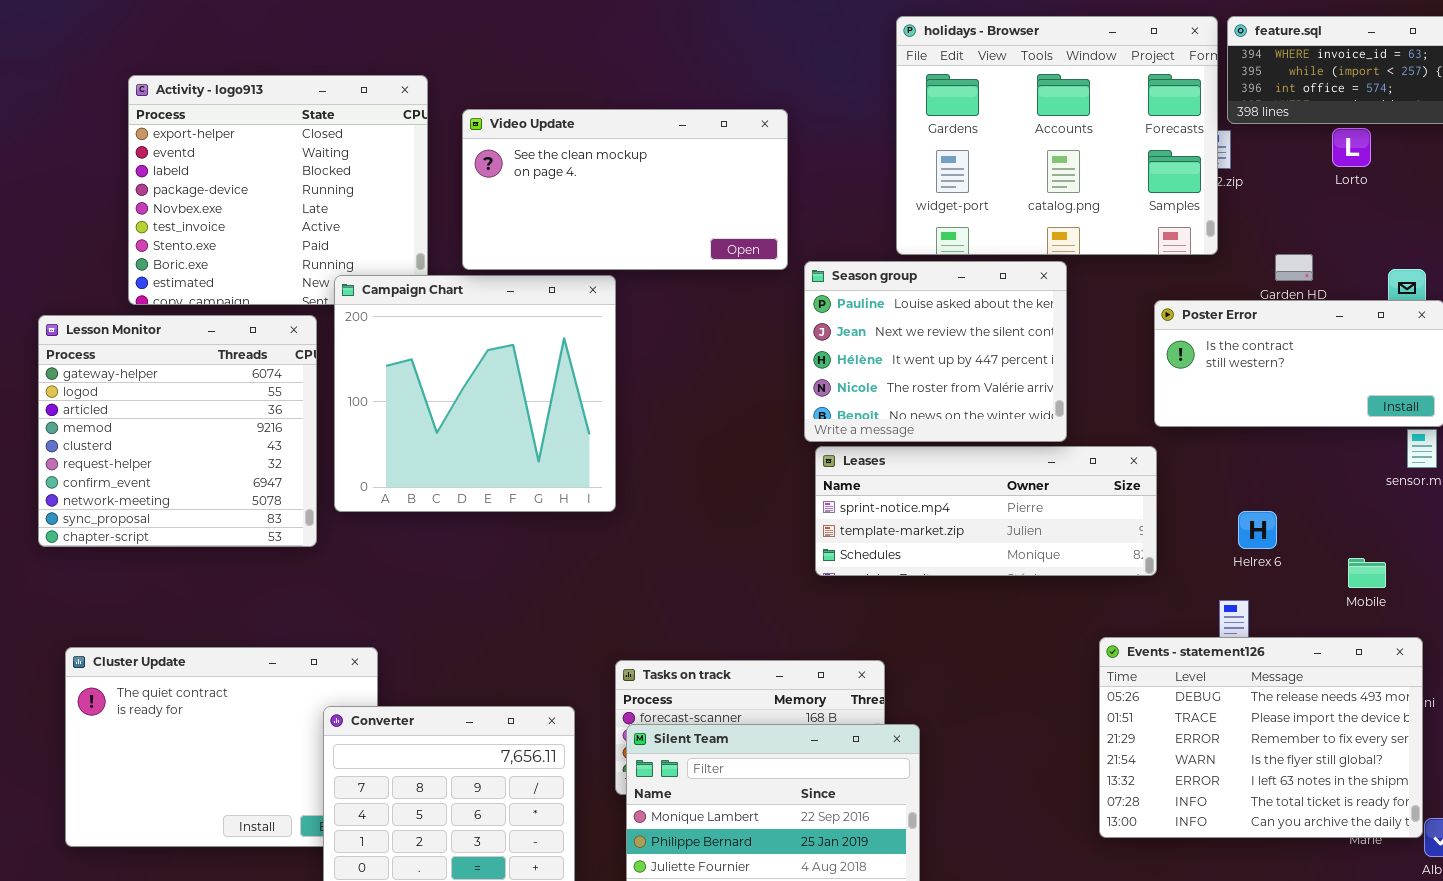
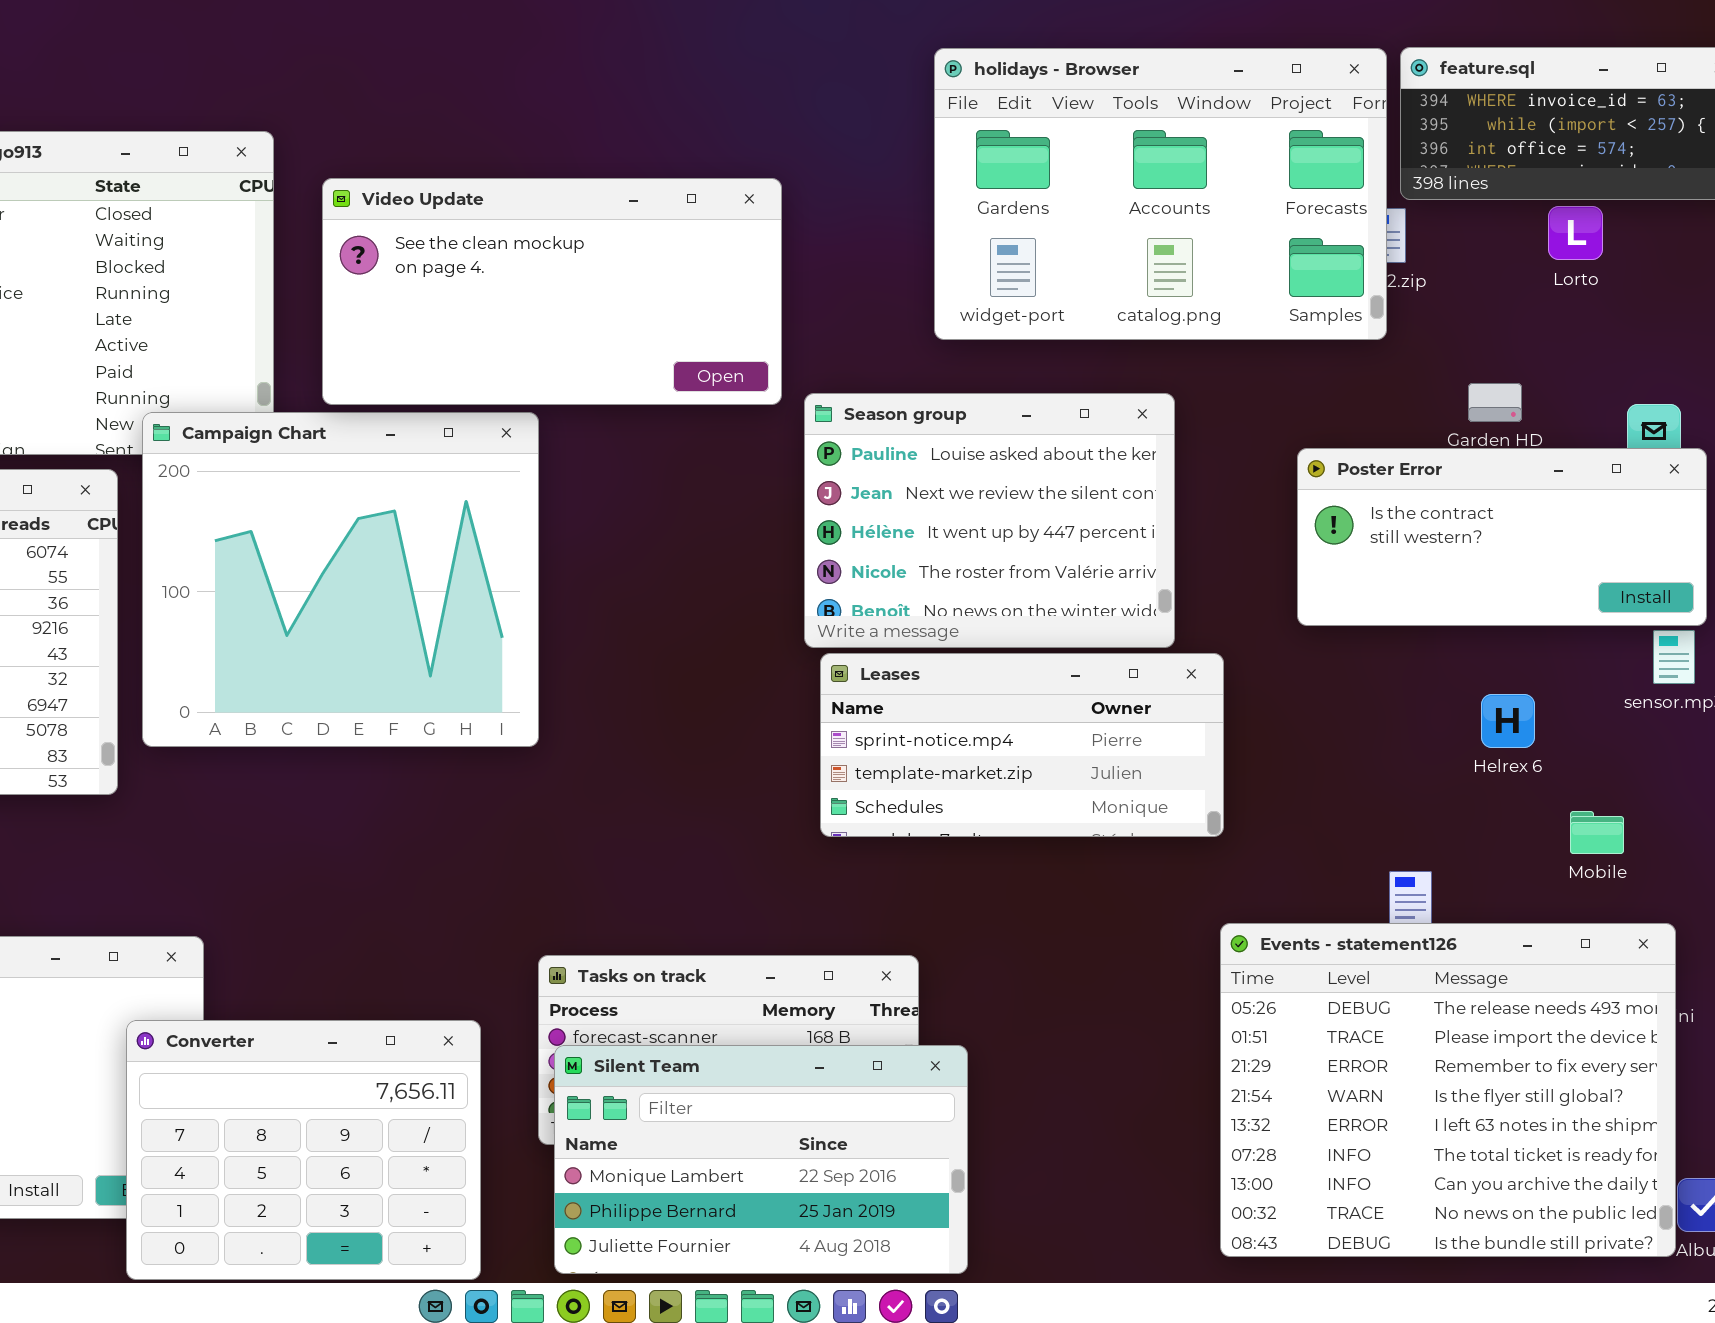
holidays - Browser: [896,16,1218,255] -> [934,48,1387,340], resized
Leases: [815,446,1157,576] -> [820,653,1224,837], resized
Helrex 6: [1238,511,1277,549] -> [1481,694,1535,748], moved
Events - statement126: [1099,637,1423,838] -> [1220,923,1676,1257], resized

